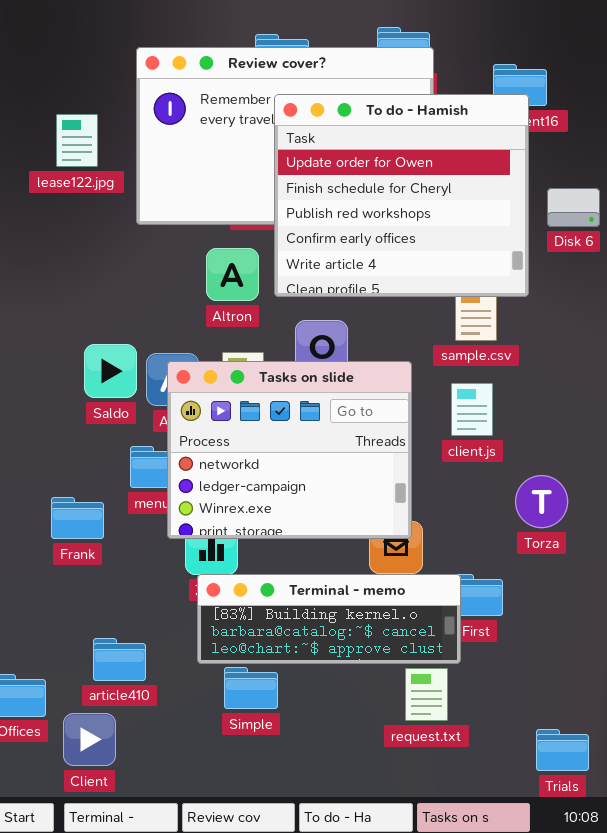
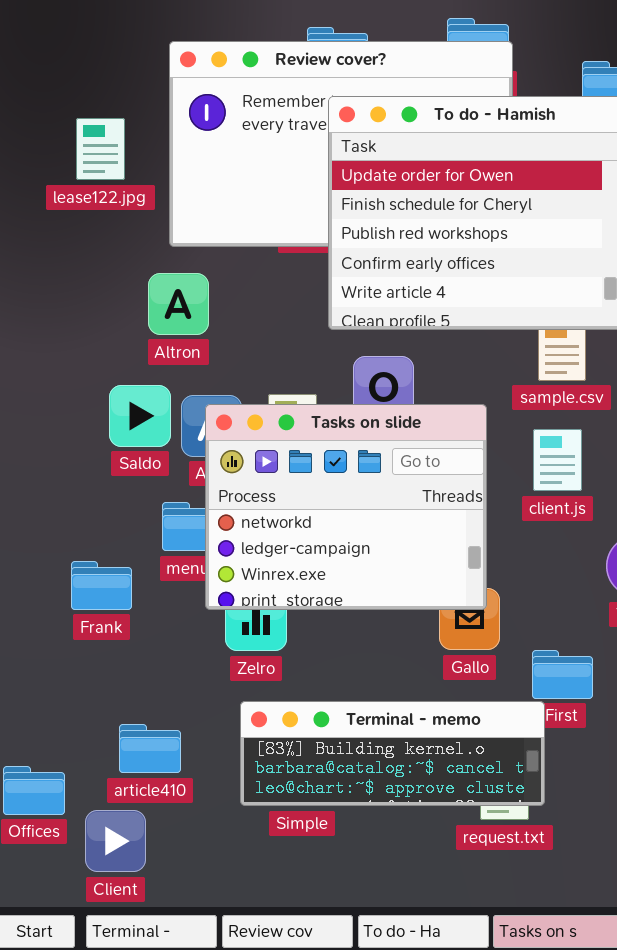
Altron: [206,248,259,301] -> [148,273,209,335], moved
Terminal - memo: [197,574,461,664] -> [240,701,545,806], moved

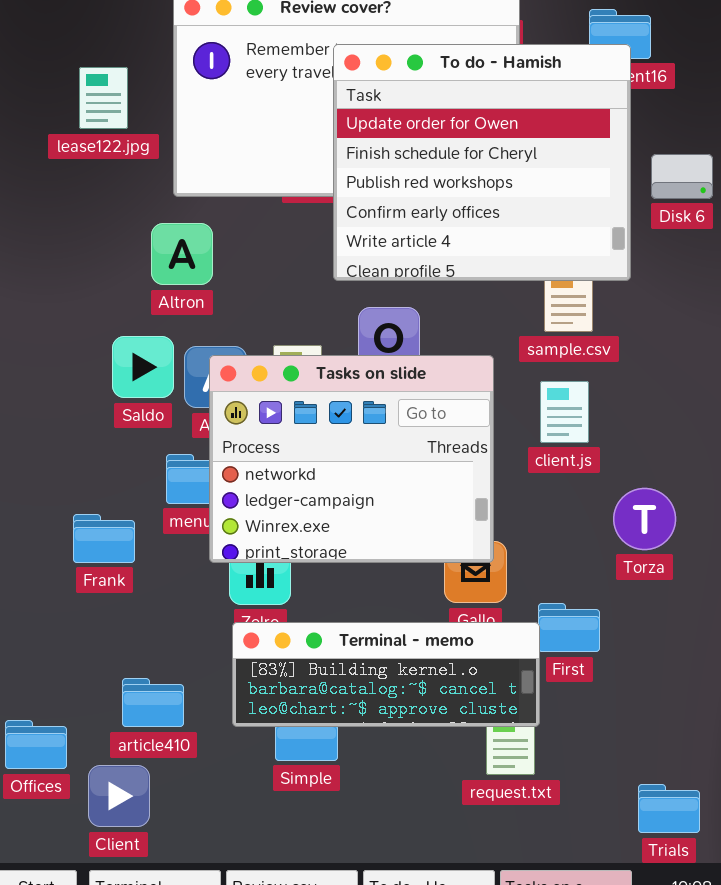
Terminal - memo: [240,701,545,806] -> [232,622,540,727], moved

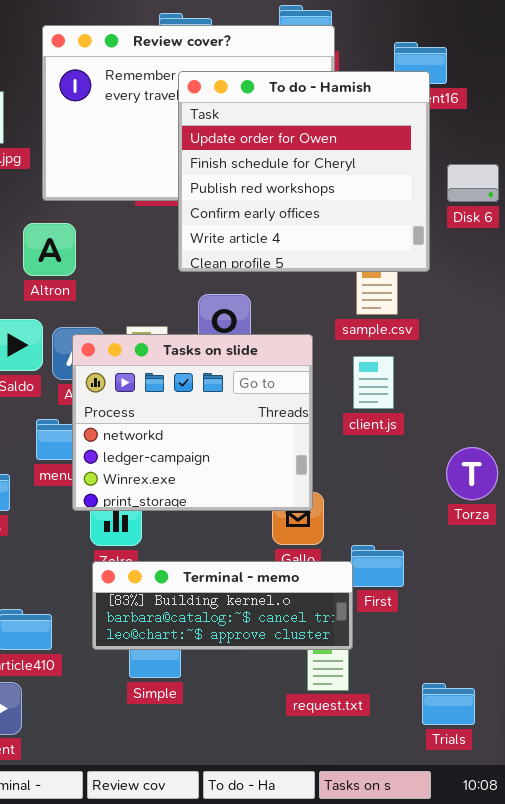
Torza: [613,488,676,550] -> [446,447,498,500], moved
Trials: [638,784,700,833] -> [422,683,475,725], moved

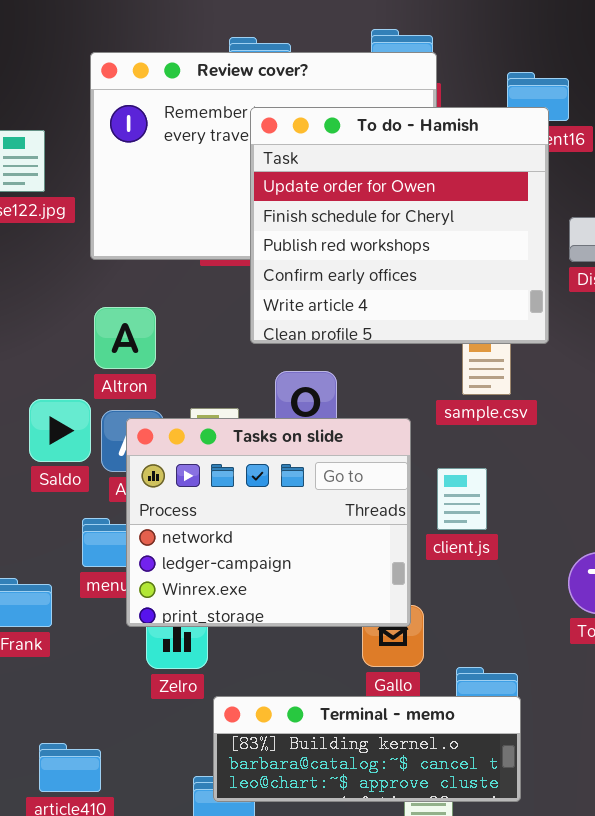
Altron: [23,223,76,276] -> [94,307,156,369], moved
client.js: [353,356,394,409] -> [437,468,487,530], moved
Terminal - memo: [92,561,353,650] -> [213,696,521,802], moved

